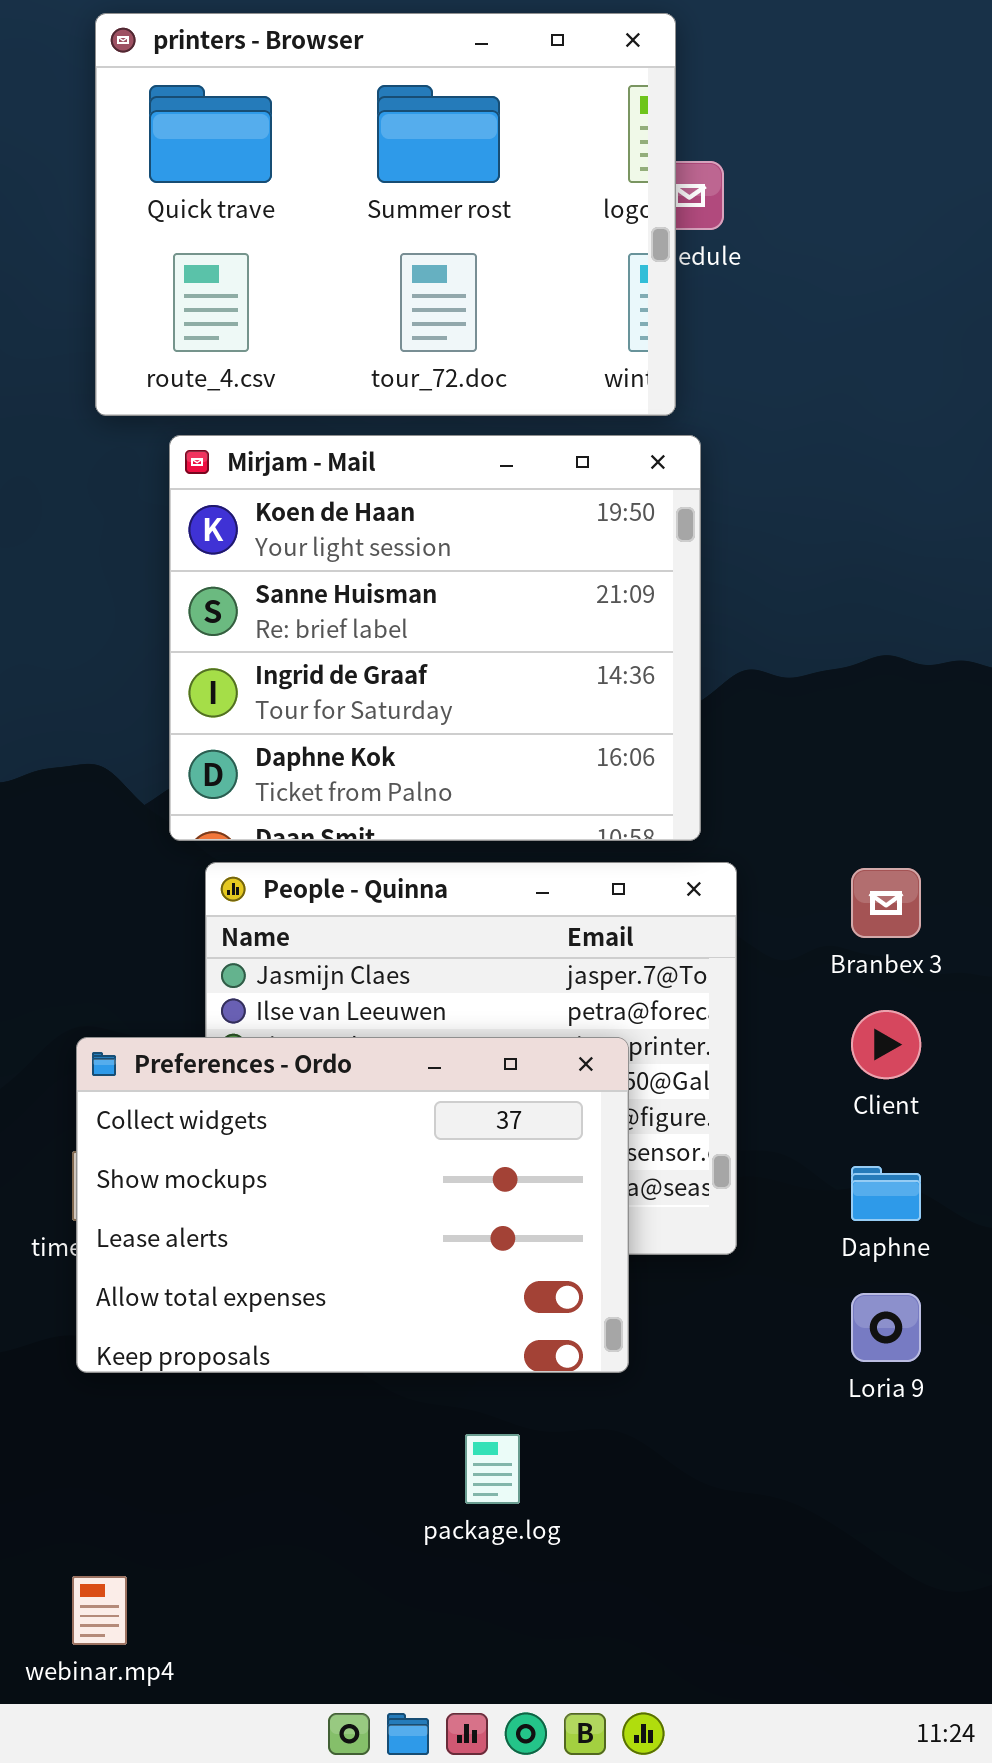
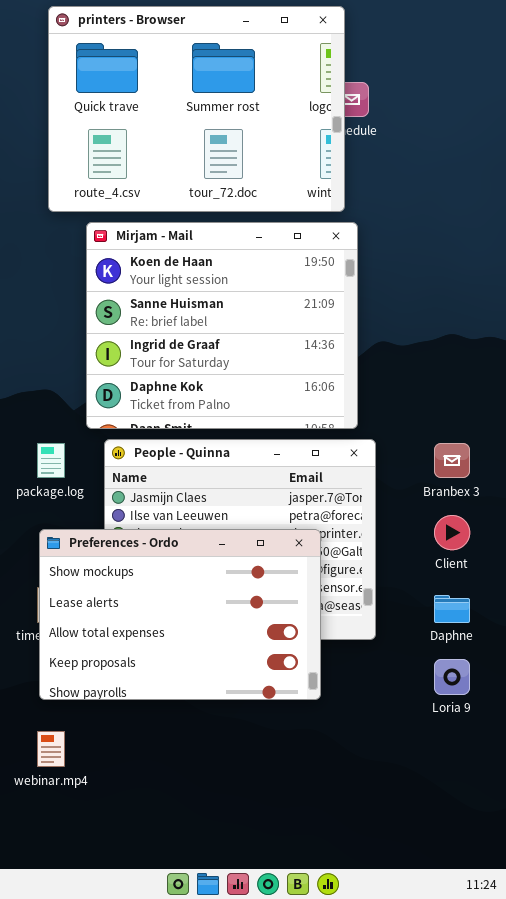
Preferences - Ordo: [76,1037,629,1373] -> [39,529,321,700], scrolled down 1 row
package.log: [465,1434,520,1504] -> [37,443,65,478], moved
webinar.mp4: [72,1576,127,1645] -> [37,731,65,767], moved

